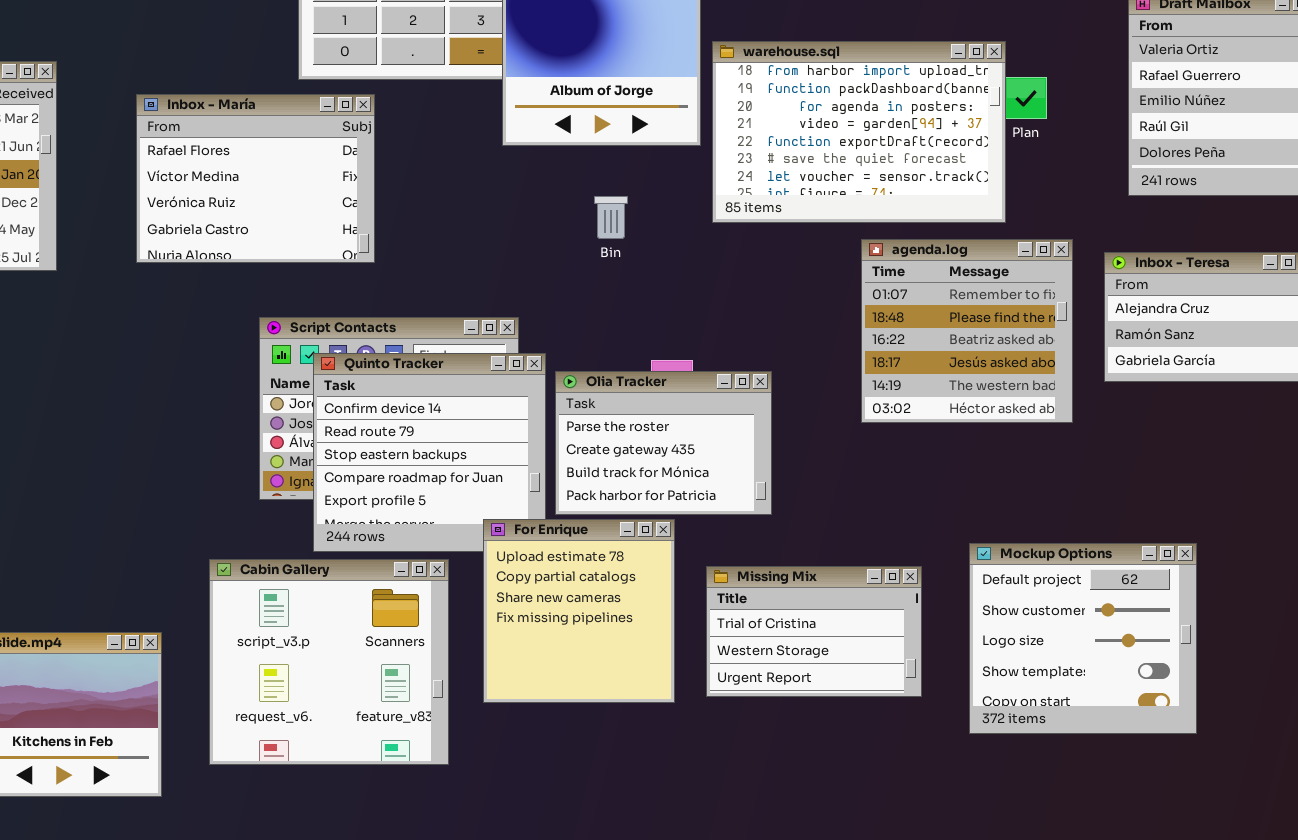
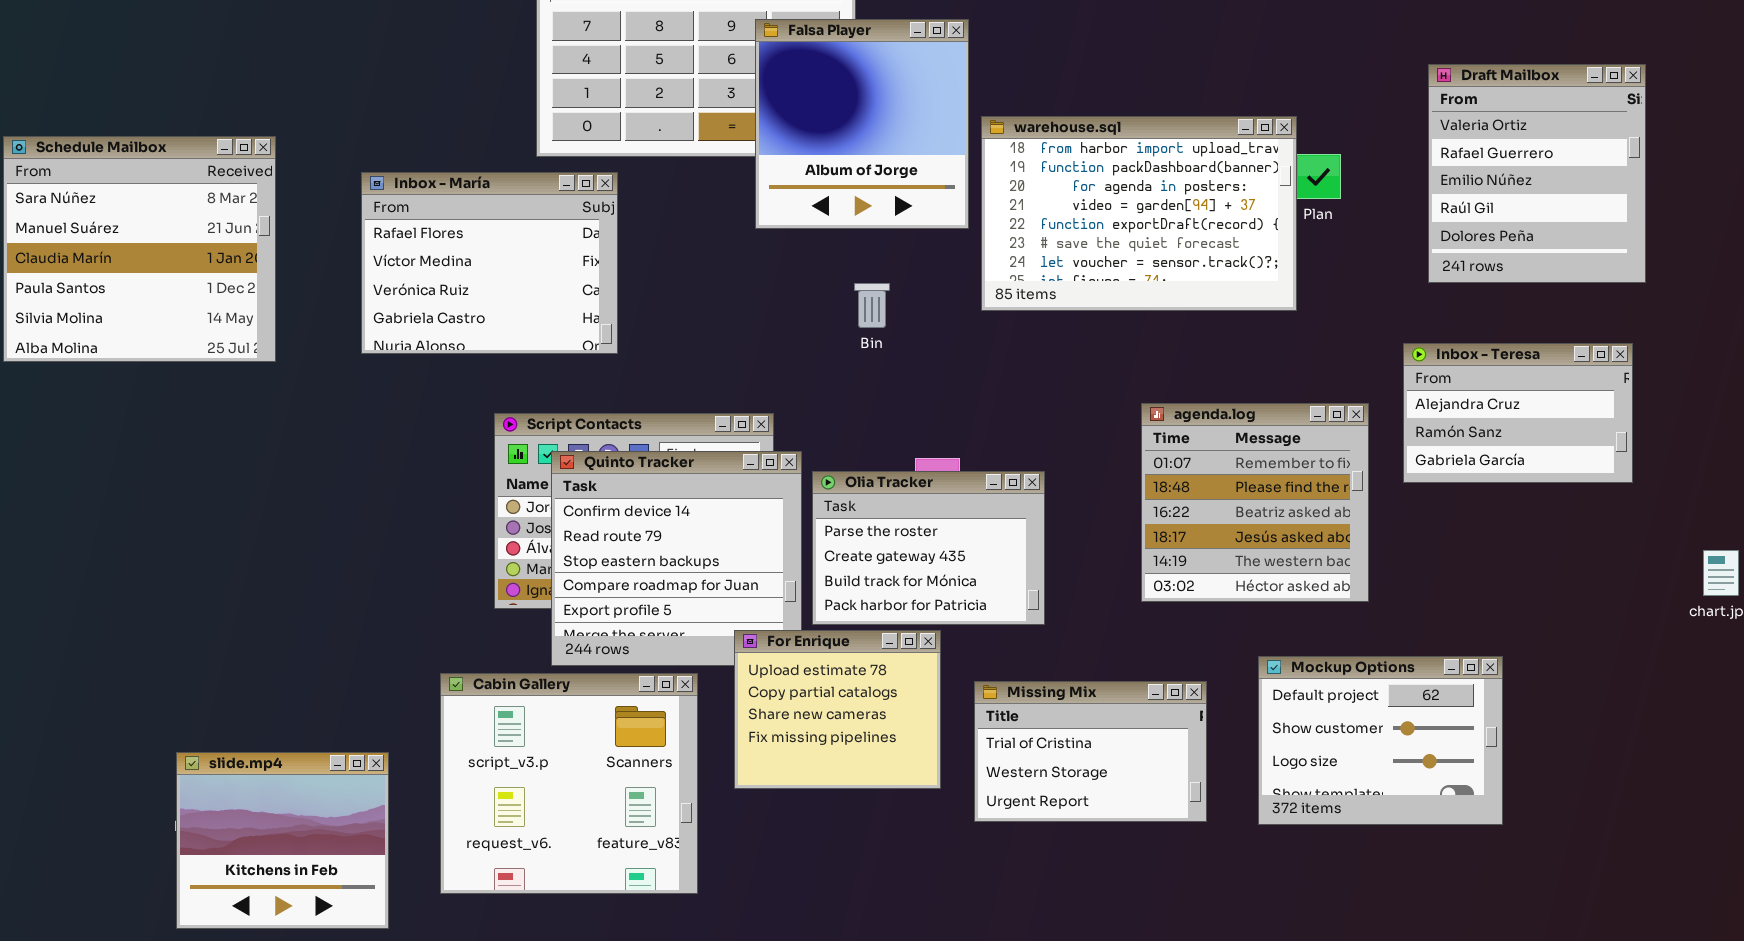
agenda.log: [861,239,1073,423] -> [1141,403,1369,602], moved
For Enrique: [483,519,675,703] -> [734,630,941,789], resized
Mockup Options: [969,543,1197,734] -> [1258,656,1503,825], resized

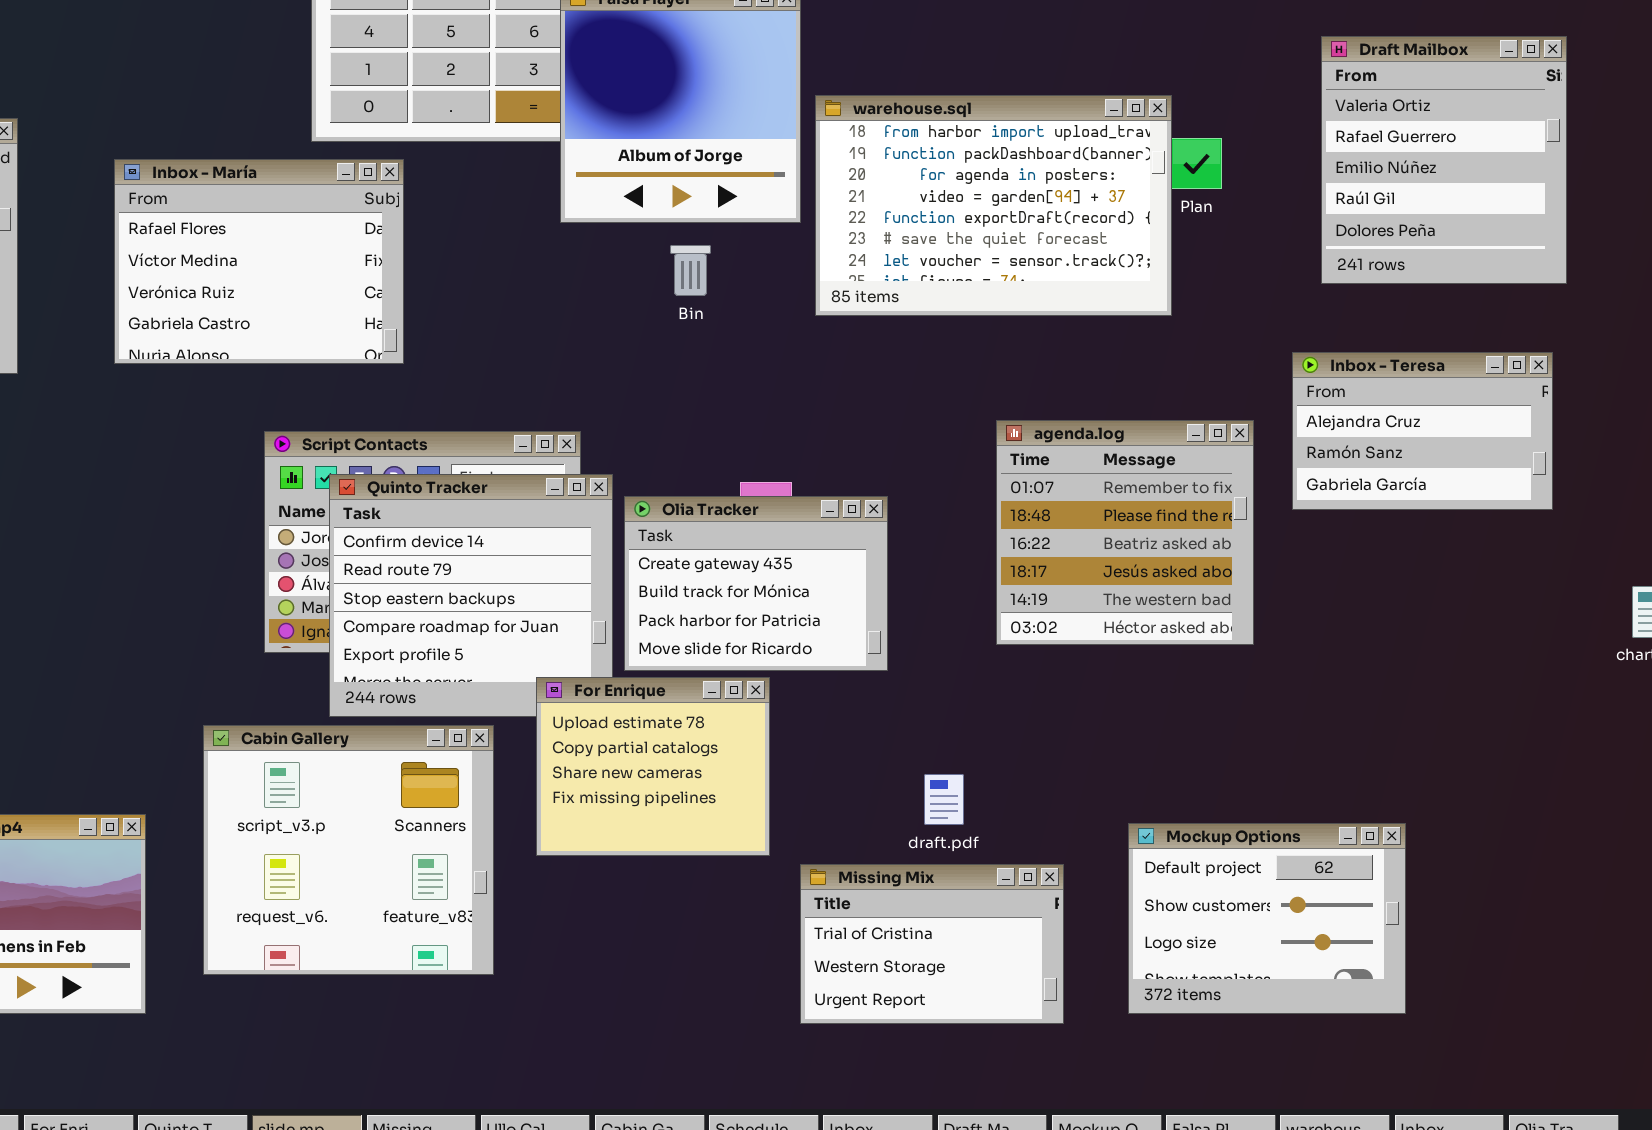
Bin: [854,283,890,328] -> [670,245,711,296], moved
Olia Tracker: [812,471,1045,625] -> [624,496,888,671], scrolled down 1 row
Mockup Options: [1258,656,1503,825] -> [1128,823,1406,1014], moved
Missing Mix: [974,681,1207,822] -> [800,864,1064,1024], moved

